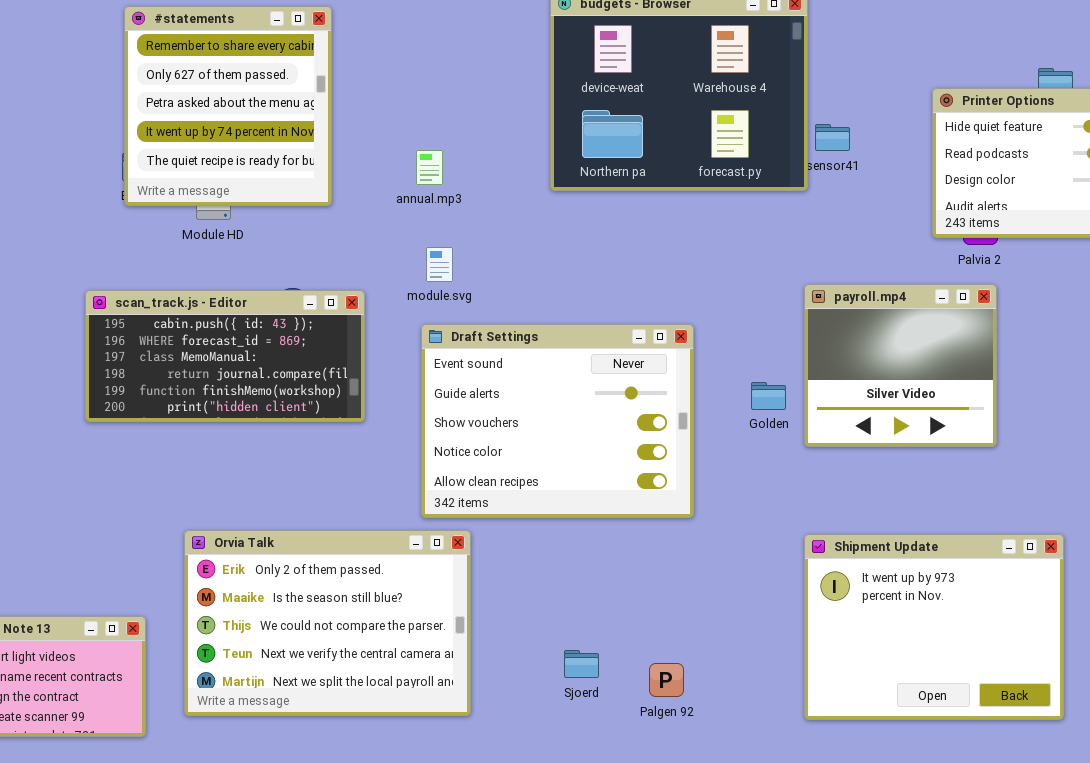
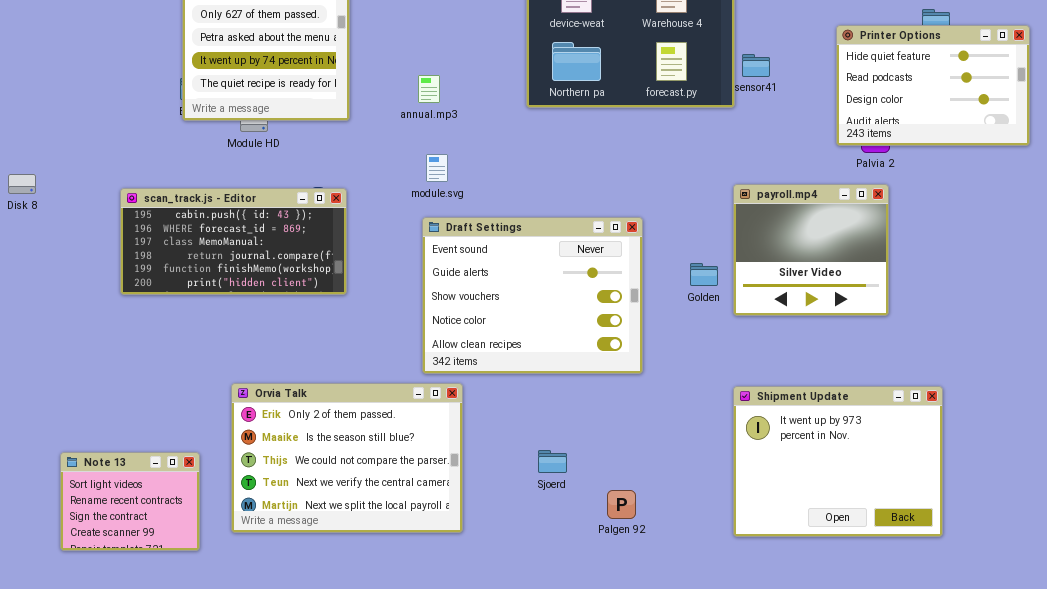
scan_track.js - Editor: [85,290,365,422] -> [120,188,347,295], moved
Sjoerd: [564,650,599,678] -> [538,450,567,473], moved

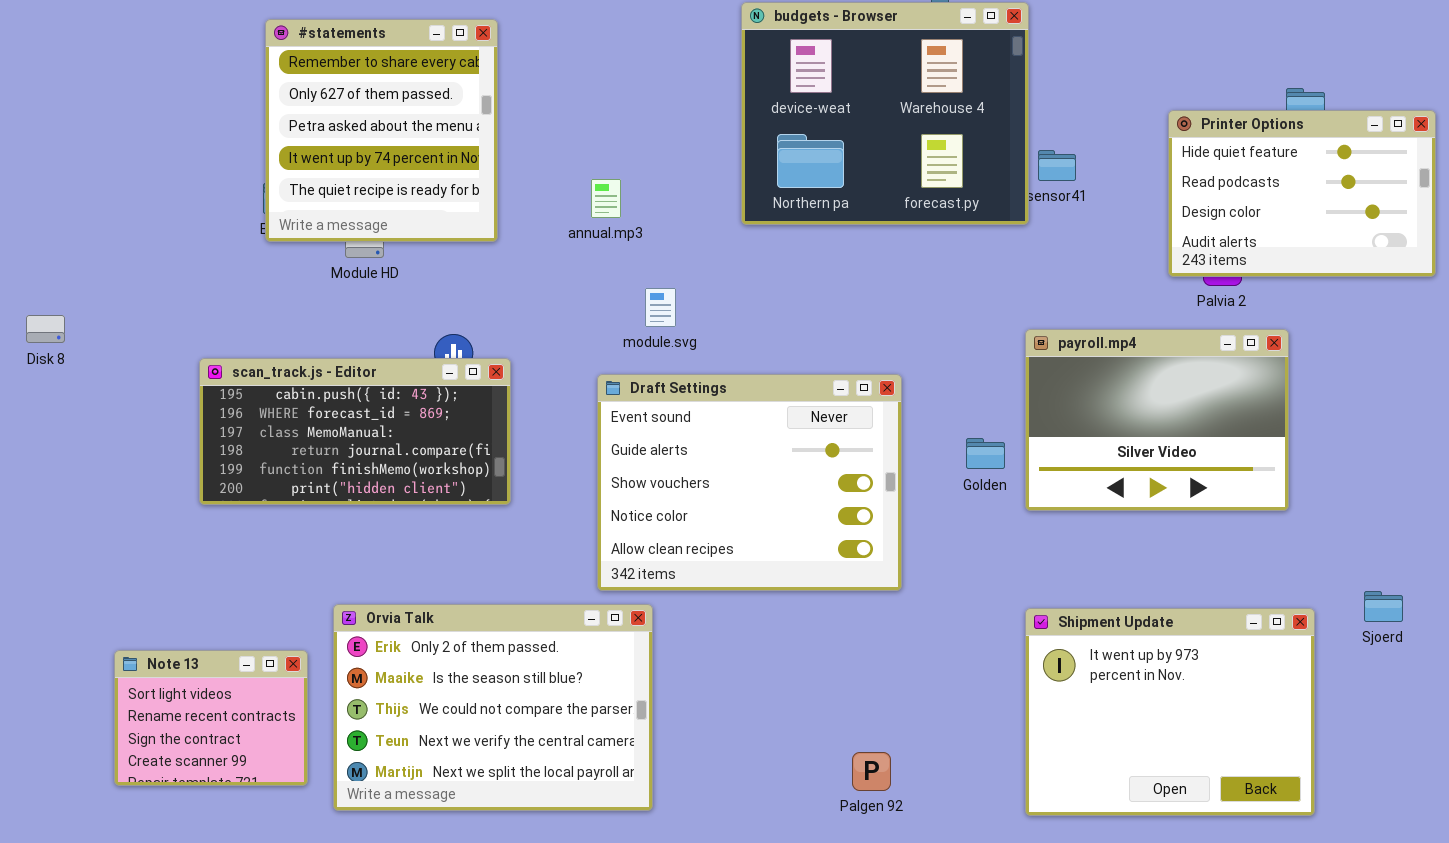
module.svg: [426,154,448,182] -> [645,288,676,327], moved
payroll.mp4: [733,184,889,316] -> [1025,329,1289,511], resized
scan_track.js - Editor: [120,188,347,295] -> [199,358,511,505], moved
Sjoerd: [538,450,567,473] -> [1364,591,1403,622], moved
Note 13: [60,452,200,551] -> [114,650,308,786], moved

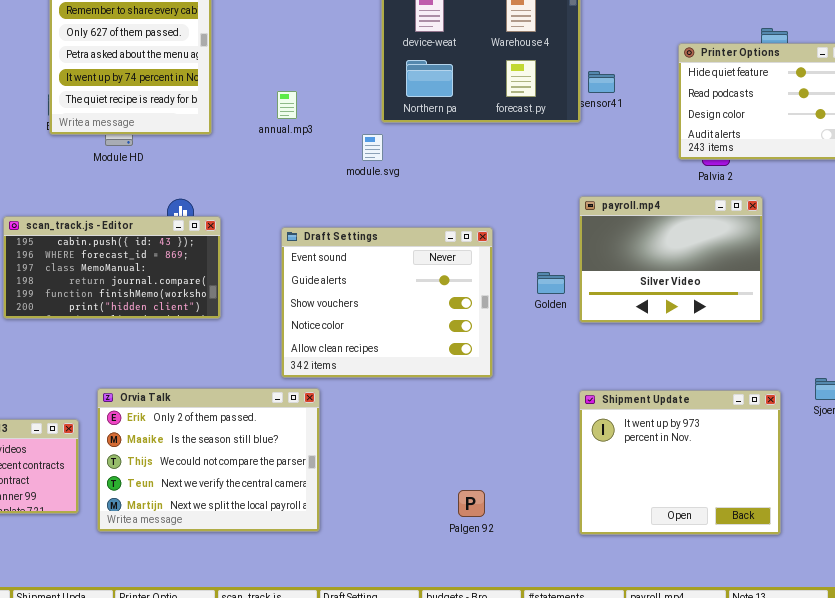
module.svg: [645,288,676,327] -> [362,134,383,161], moved

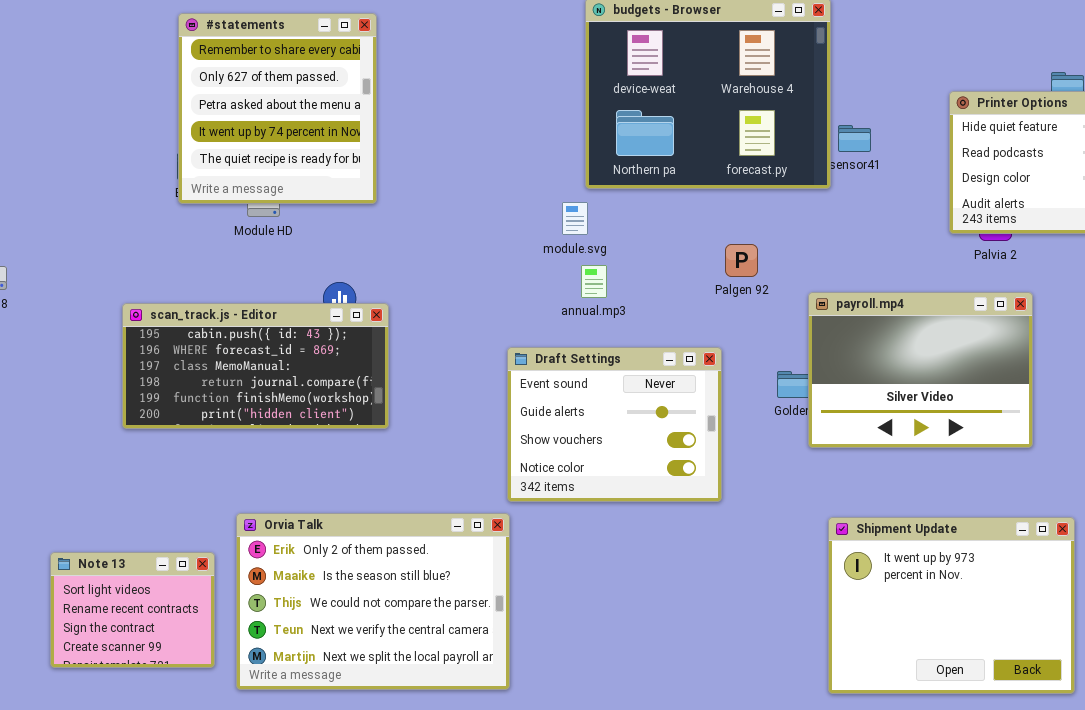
annual.mp3: [277,91,297,119] -> [581,265,607,298], moved
payroll.mp4: [579,196,763,323] -> [808,292,1033,448], moved
Draft Settings: [281,227,493,378] -> [507,347,722,502], resized
Palgen 92: [458,490,485,517] -> [725,244,758,277], moved

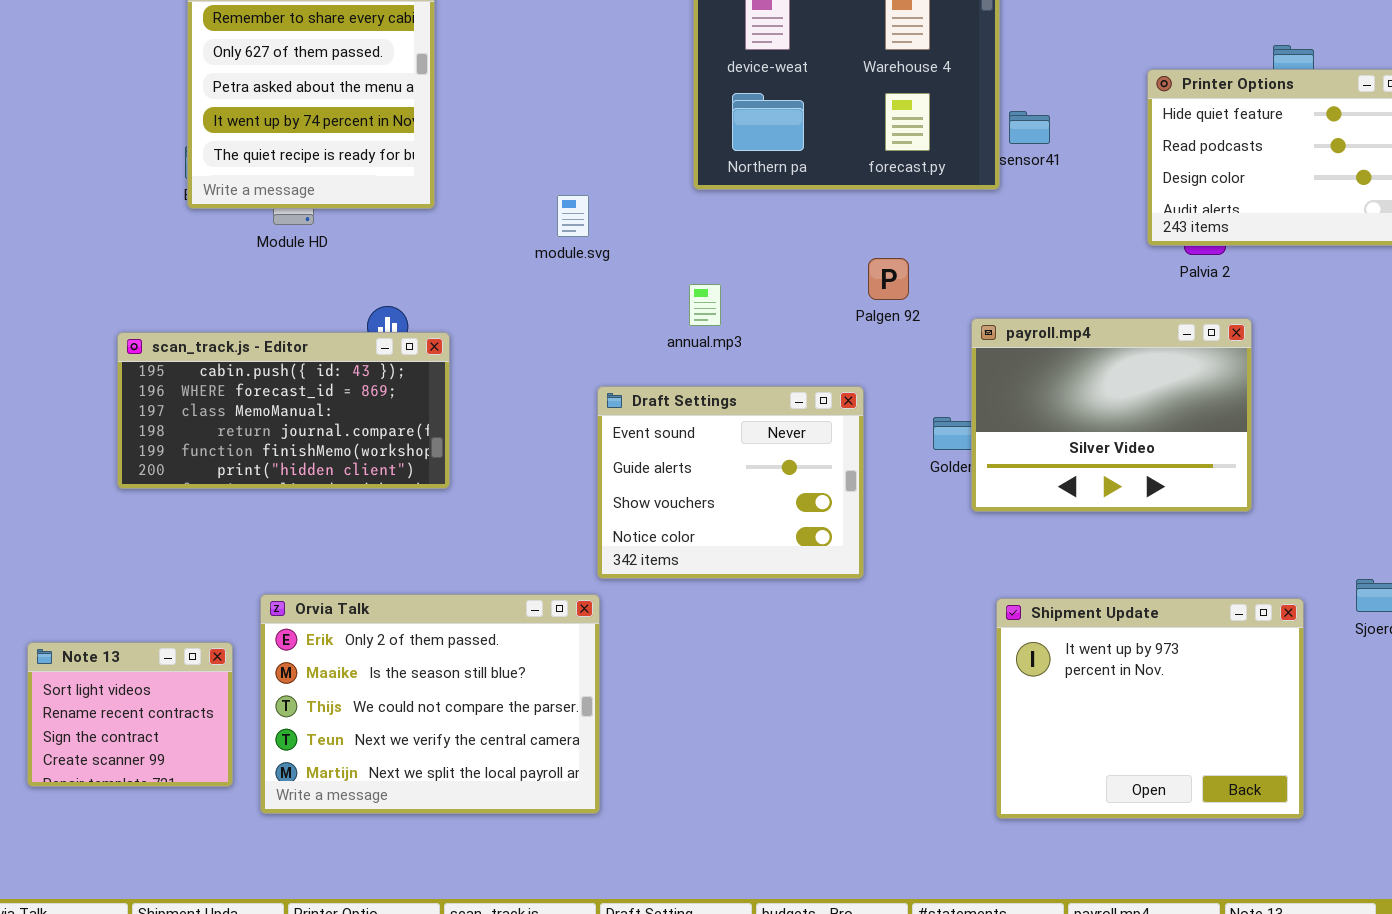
module.svg: [562,202,588,235] -> [557,195,589,237], moved

